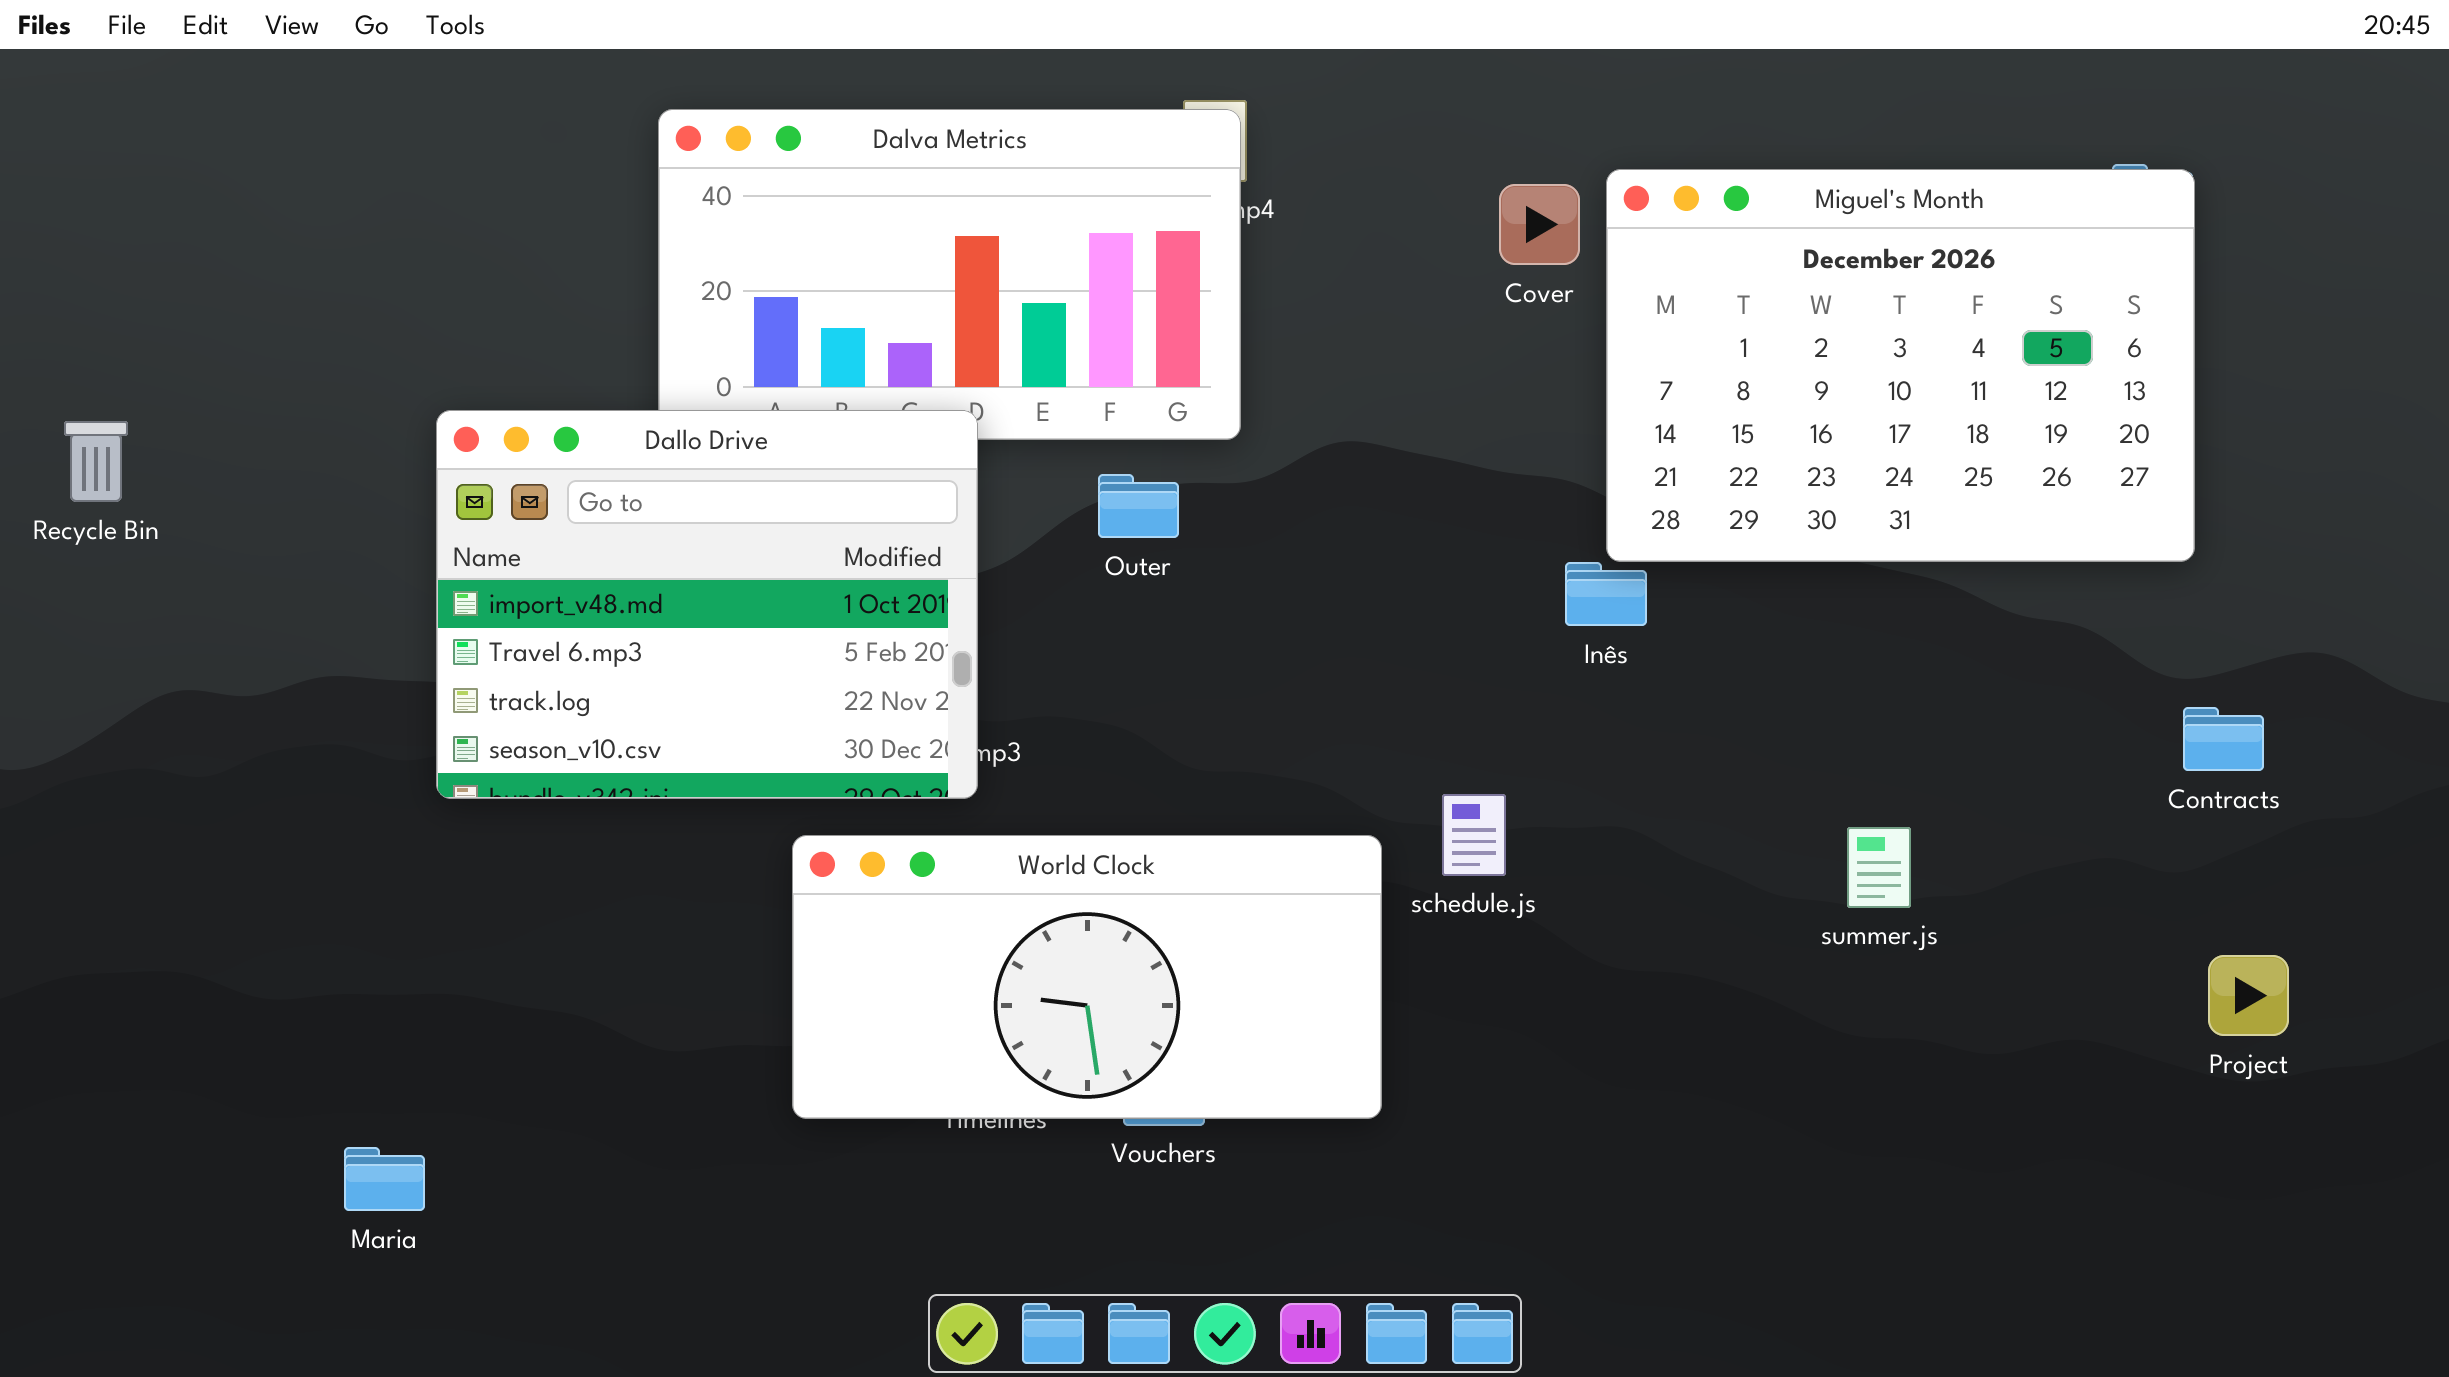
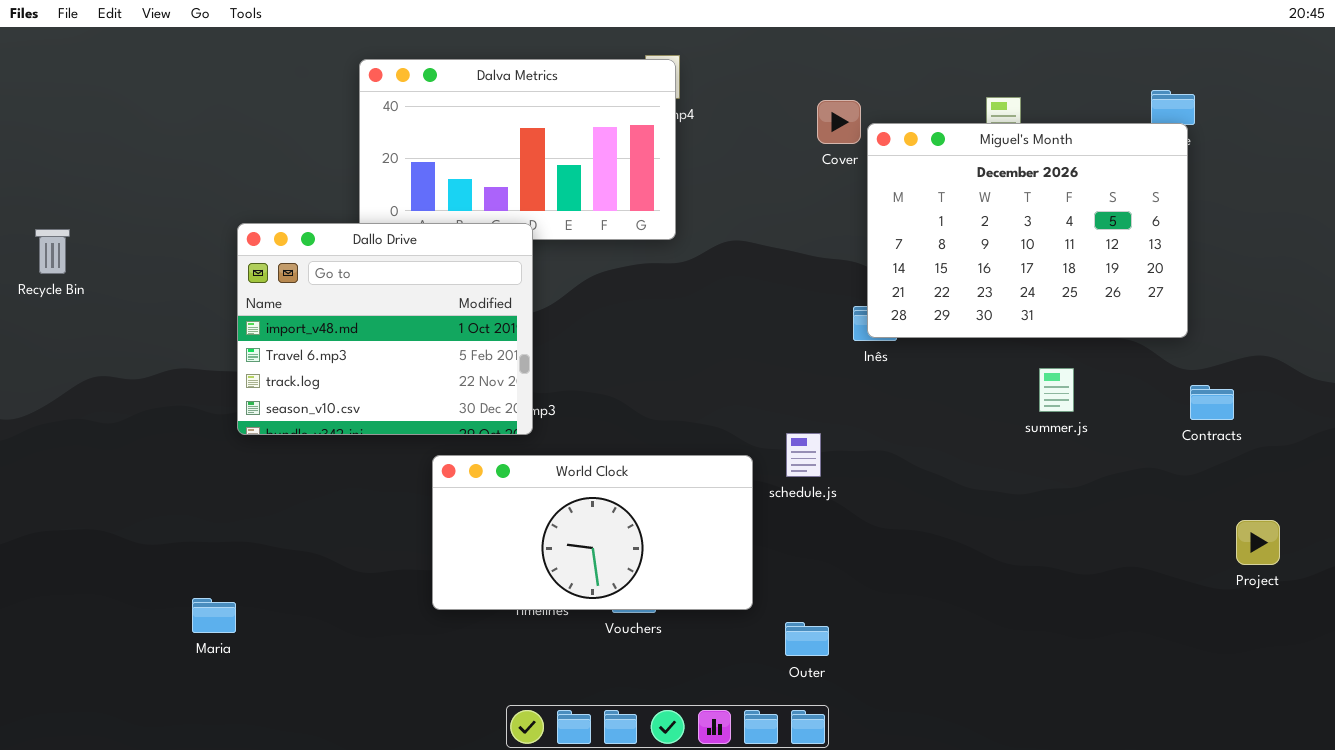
Miguel's Month: [1606,169,2195,562] -> [867,123,1188,338], moved
Outer: [1098,474,1179,538] -> [785,622,829,656], moved
summer.js: [1847,827,1911,908] -> [1039,368,1074,412], moved
Project: [2208,955,2289,1036] -> [1236,520,1280,565], moved
Maria: [344,1147,425,1211] -> [192,598,236,633], moved

